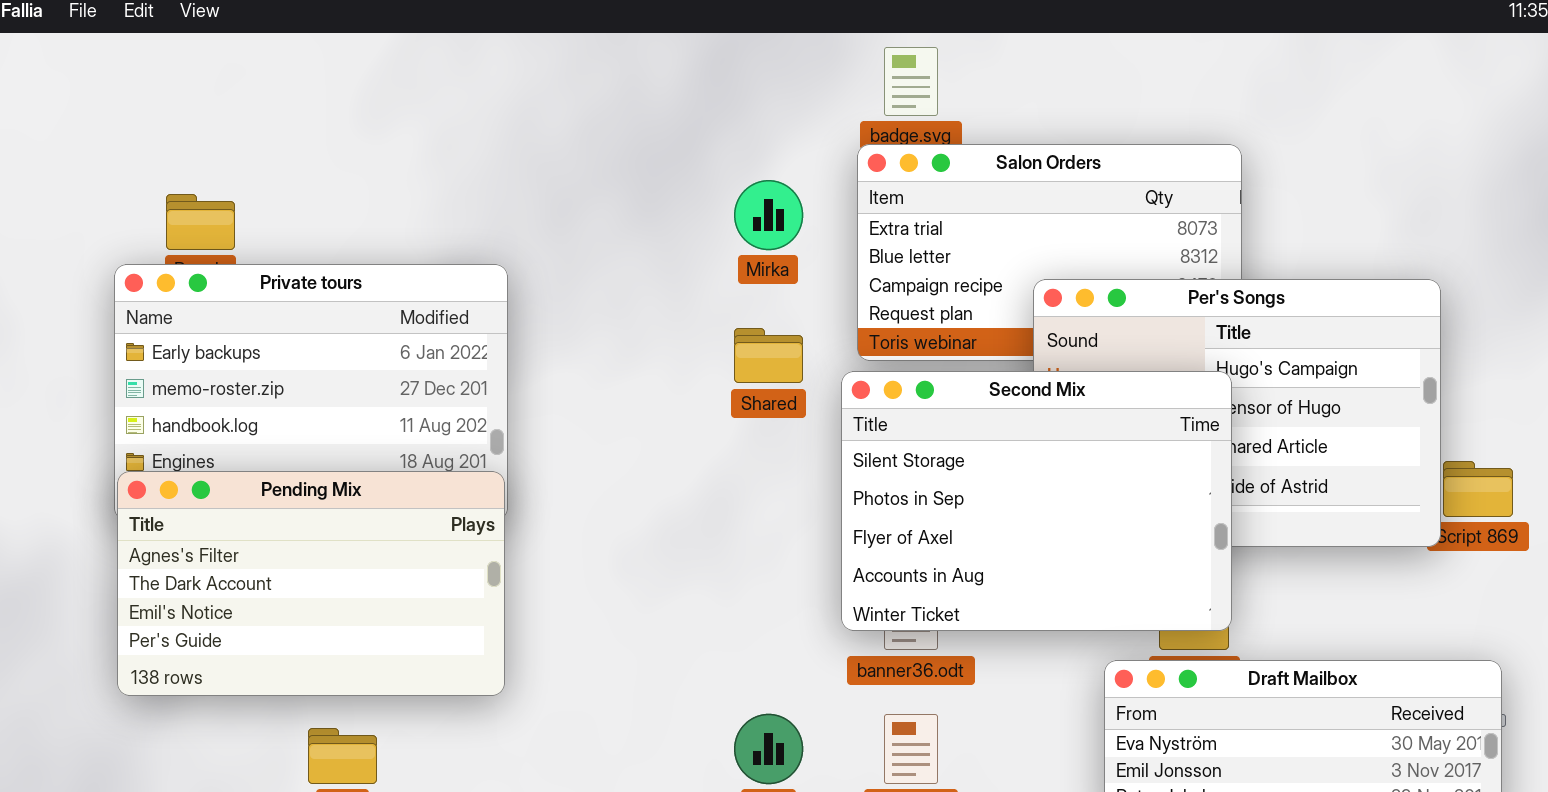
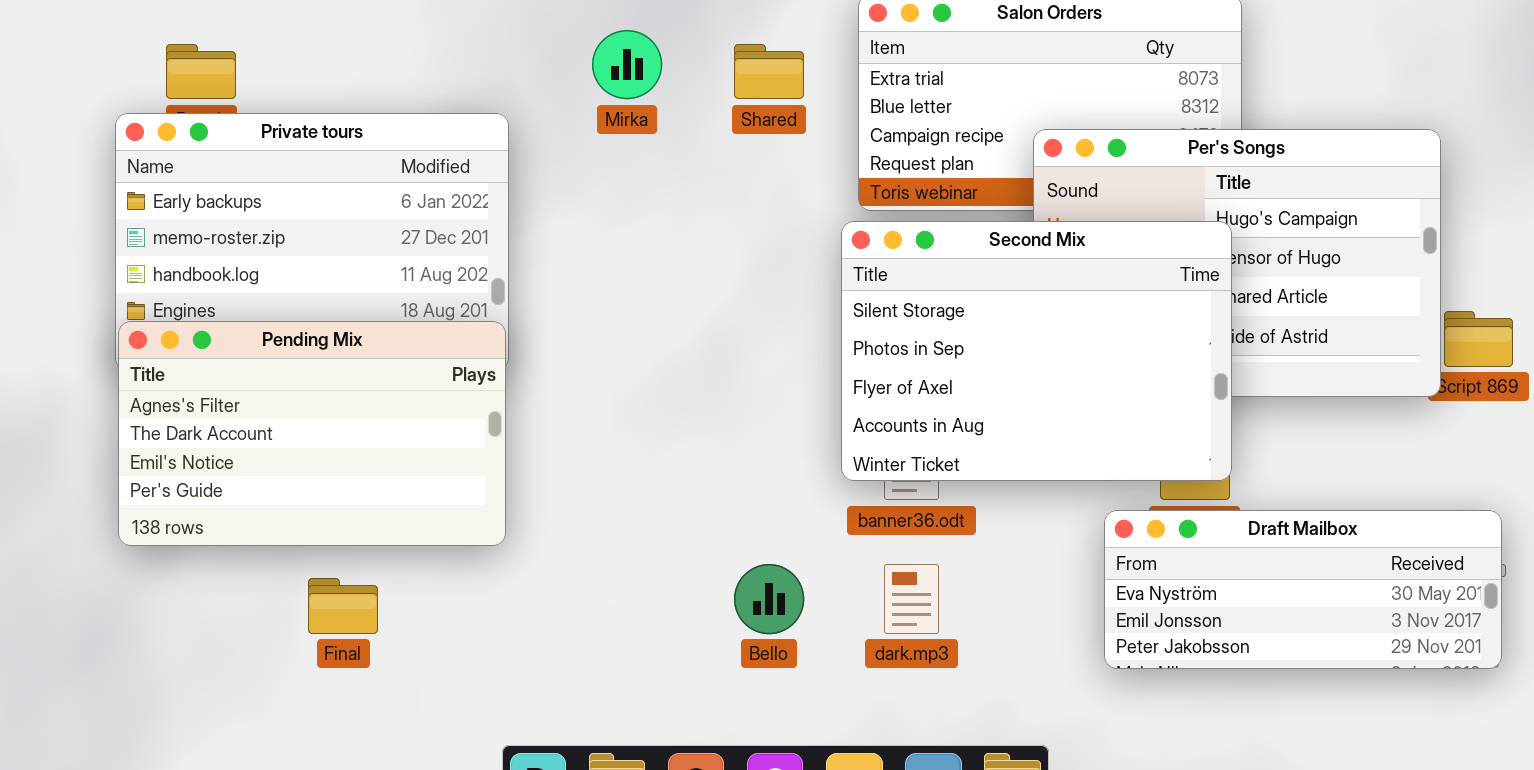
Mirka: [734,180,803,250] -> [592,30,662,99], moved
Shared: [734,328,803,383] -> [734,44,804,99], moved

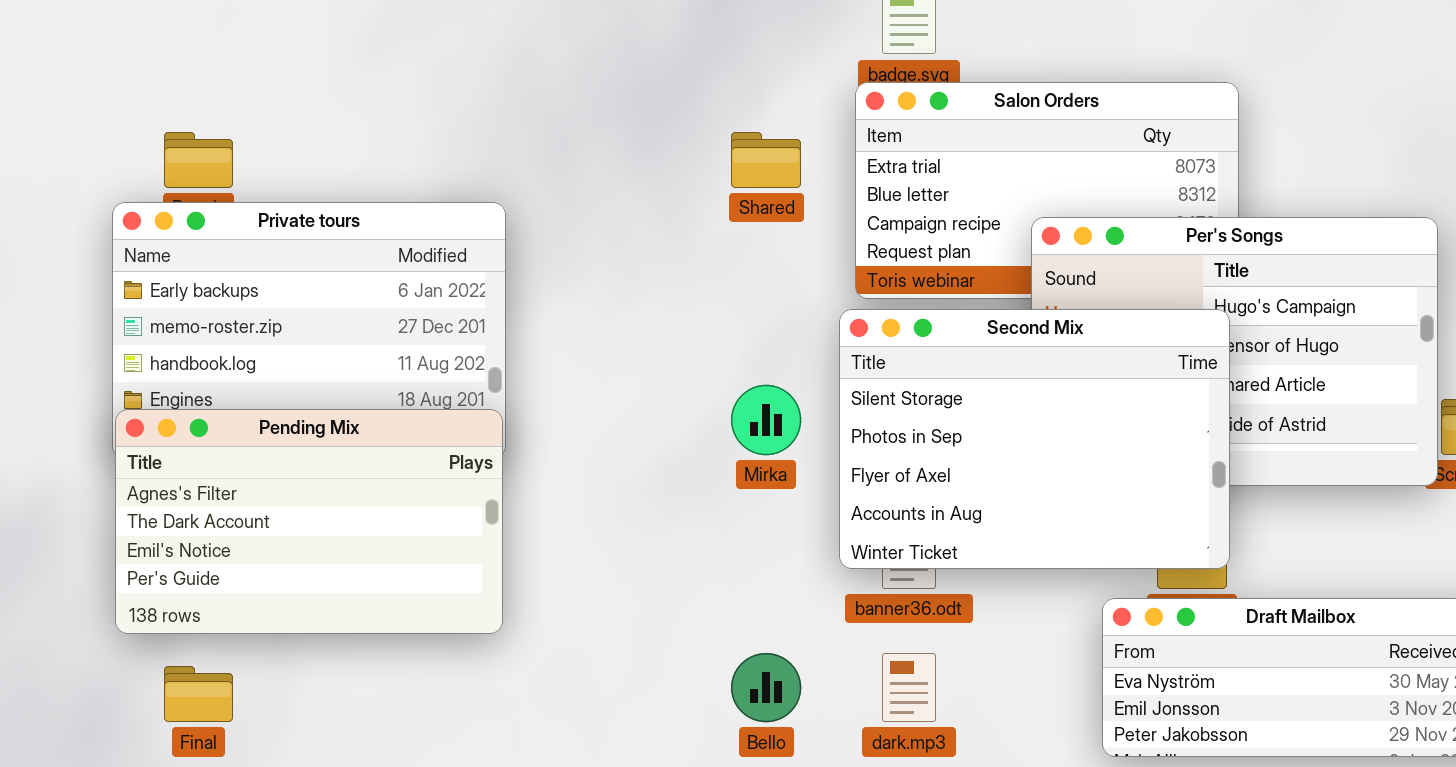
Mirka: [592,30,662,99] -> [731,385,801,455], moved
Final: [308,578,378,634] -> [164,666,233,722], moved

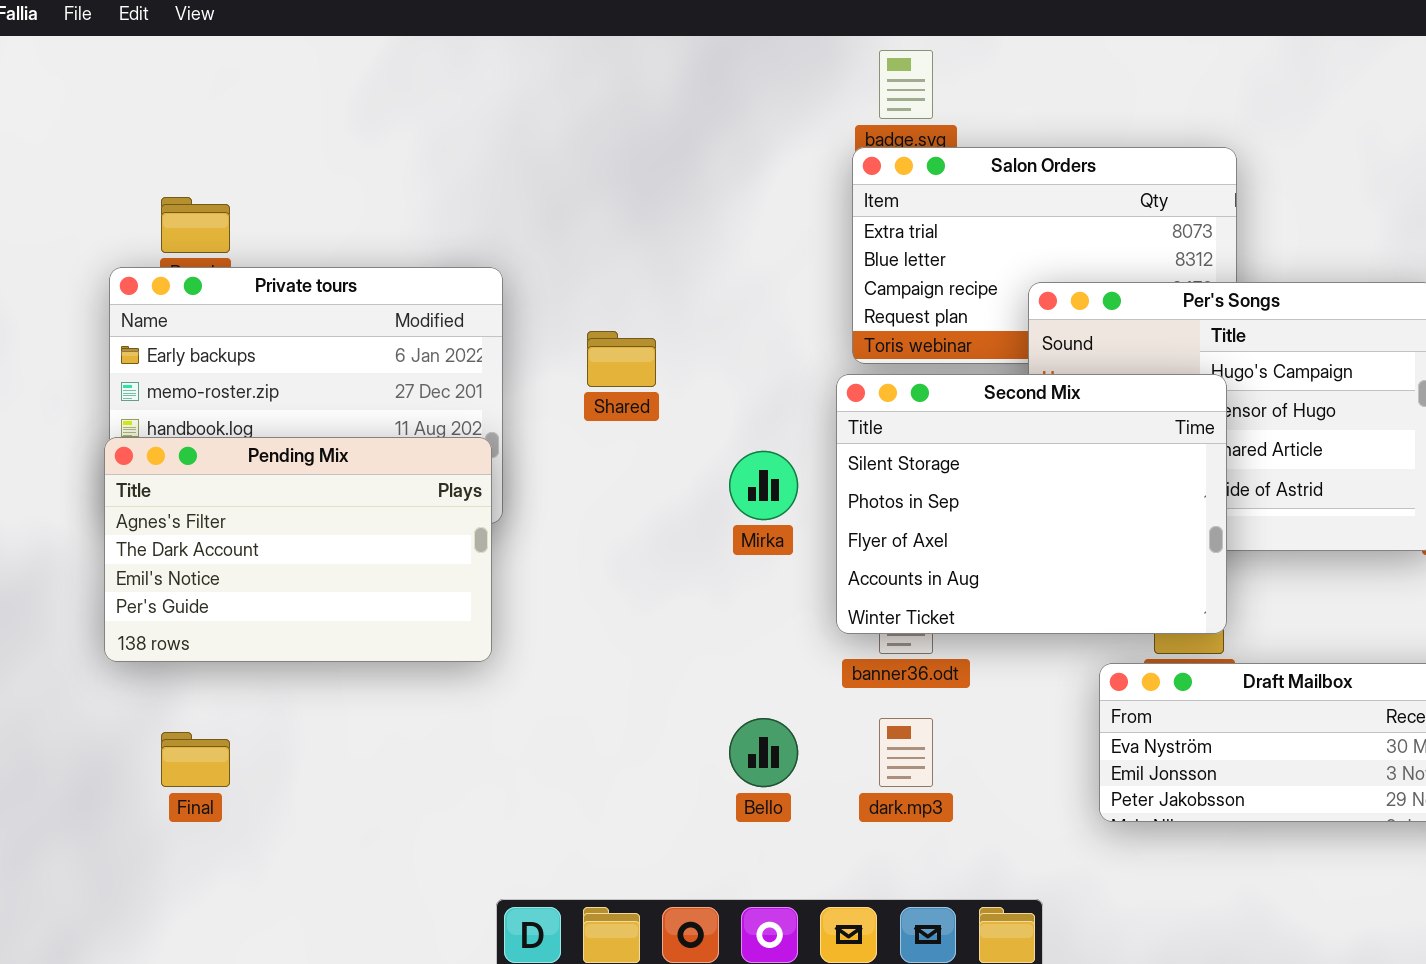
Shared: [731,132,801,188] -> [587,331,656,387], moved
Pending Mix: [115,409,503,634] -> [104,437,492,662], moved

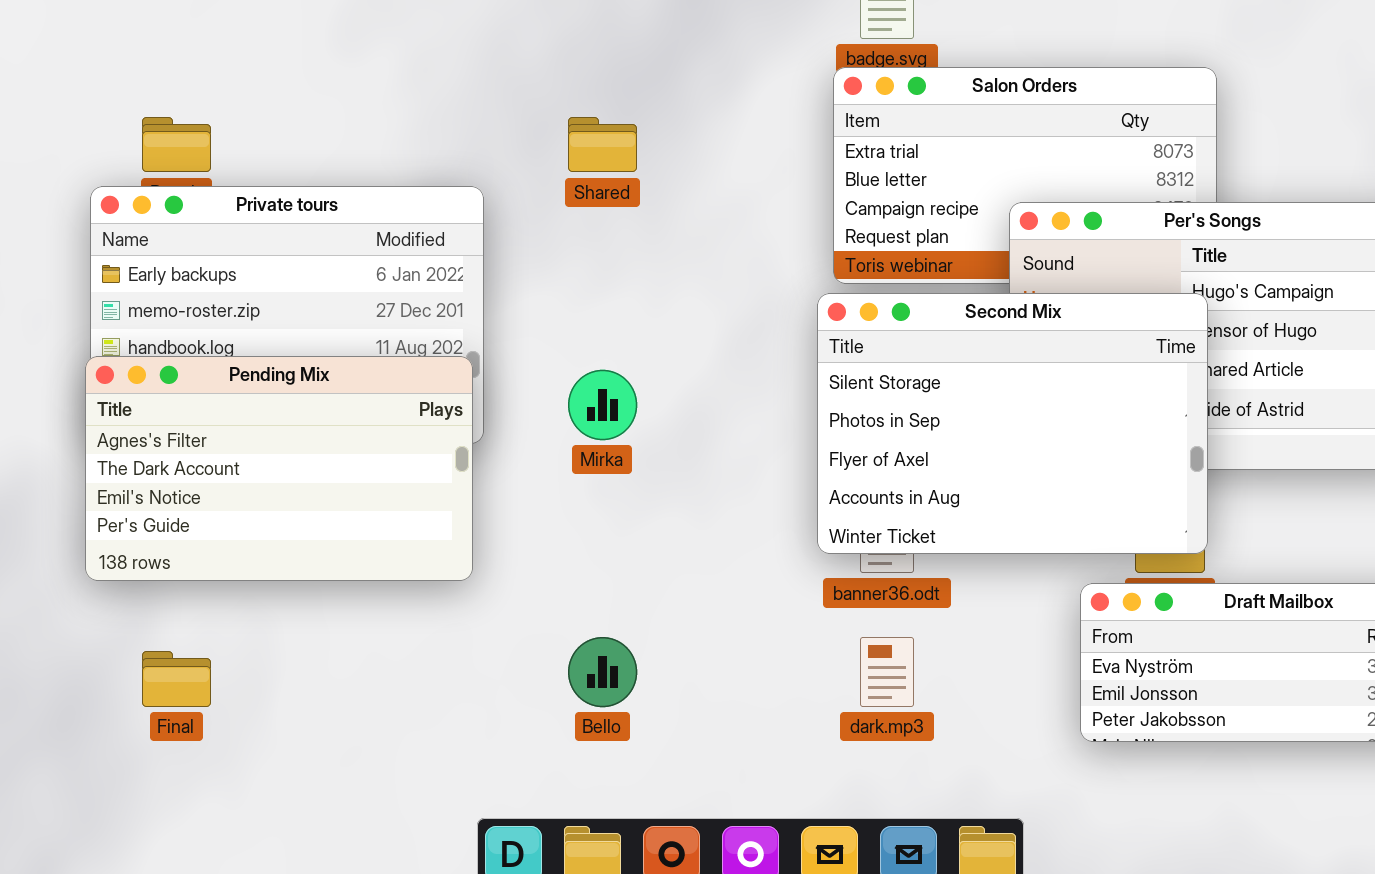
Shared: [587,331,656,387] -> [568,117,637,172], moved
Mirka: [729,451,798,520] -> [568,370,637,440], moved
Bello: [729,718,798,787] -> [568,637,637,707], moved

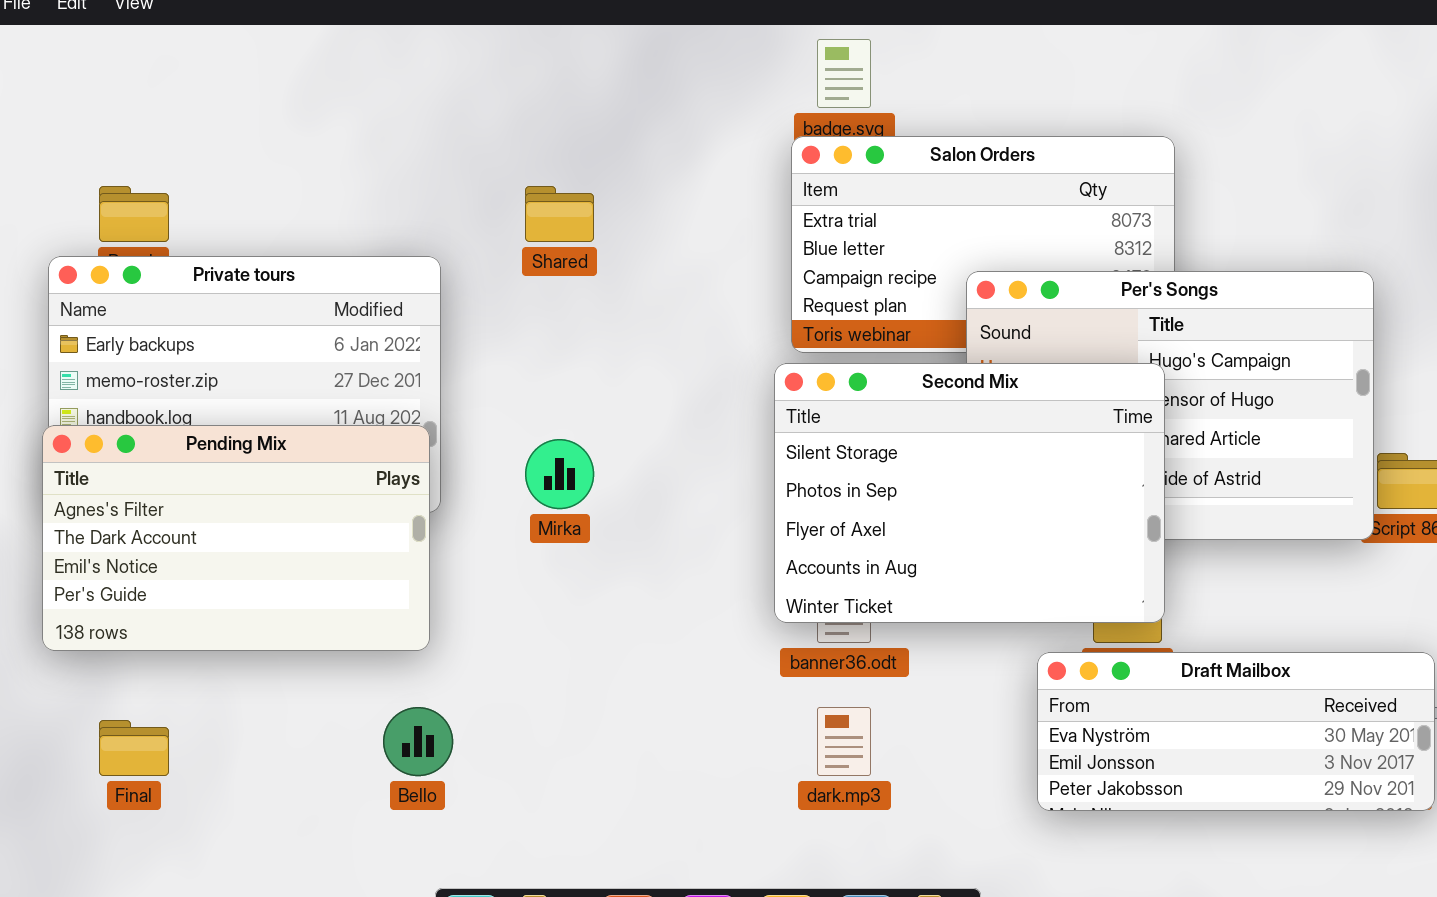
Bello: [568,637,637,707] -> [383,707,453,776], moved

